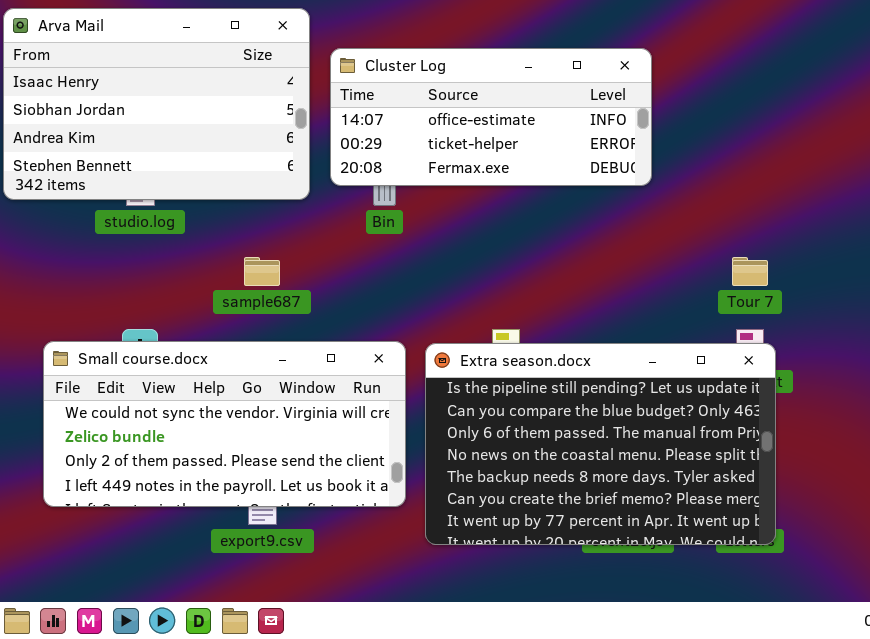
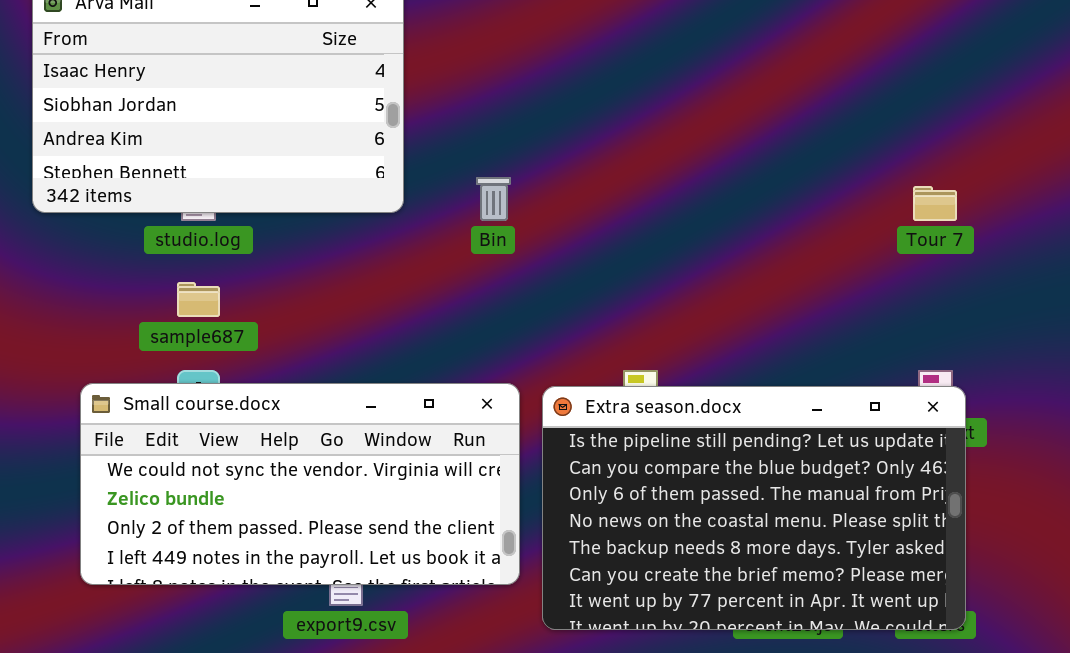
Cluster Log: [330,48,652,186] -> none, closed
sample687: [244,257,280,286] -> [177,282,220,317], moved
Tour 7: [732,257,768,286] -> [913,186,957,221], moved

